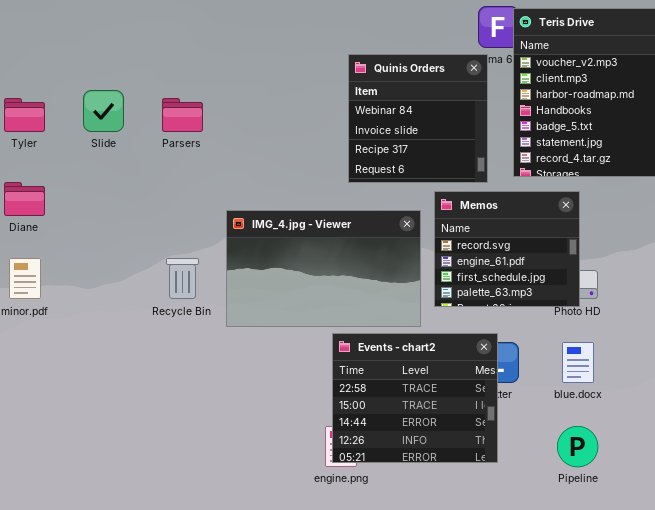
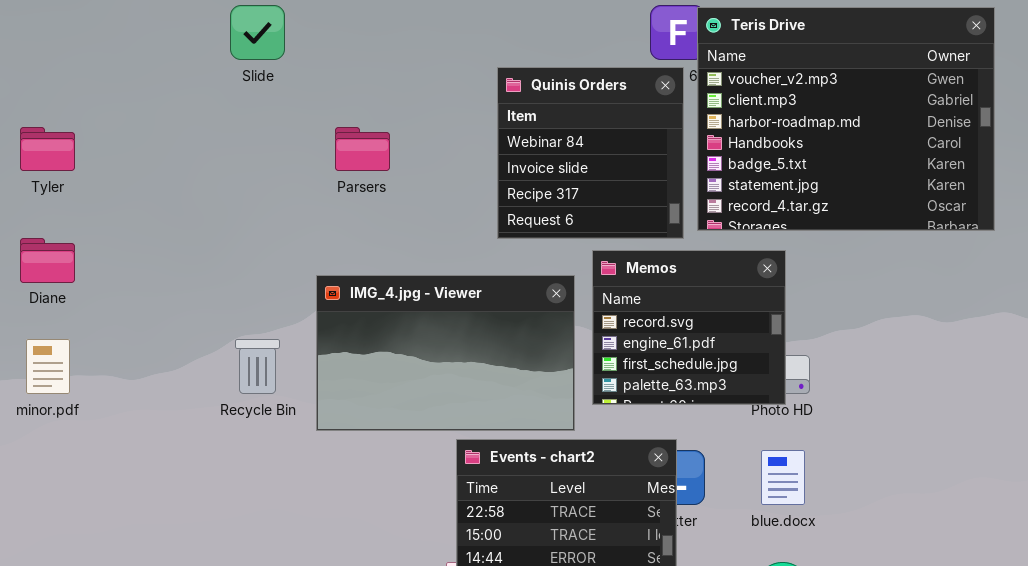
Quinis Orders: [348,54,488,183] -> [497,67,684,239], moved
Slide: [83,90,124,132] -> [230,5,285,60], moved
Parsers: [162,98,203,132] -> [335,127,390,171], moved

